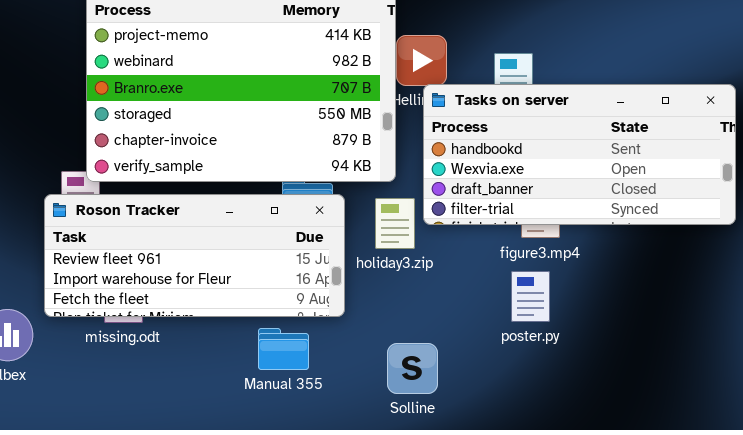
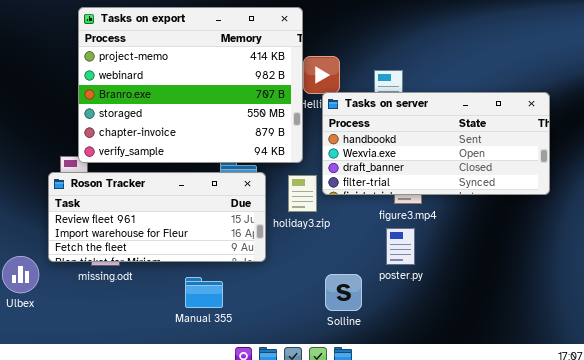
Manual 355: [258,328,309,370] -> [185,277,223,308], moved
Solline: [387,343,438,394] -> [325,274,362,311], moved

